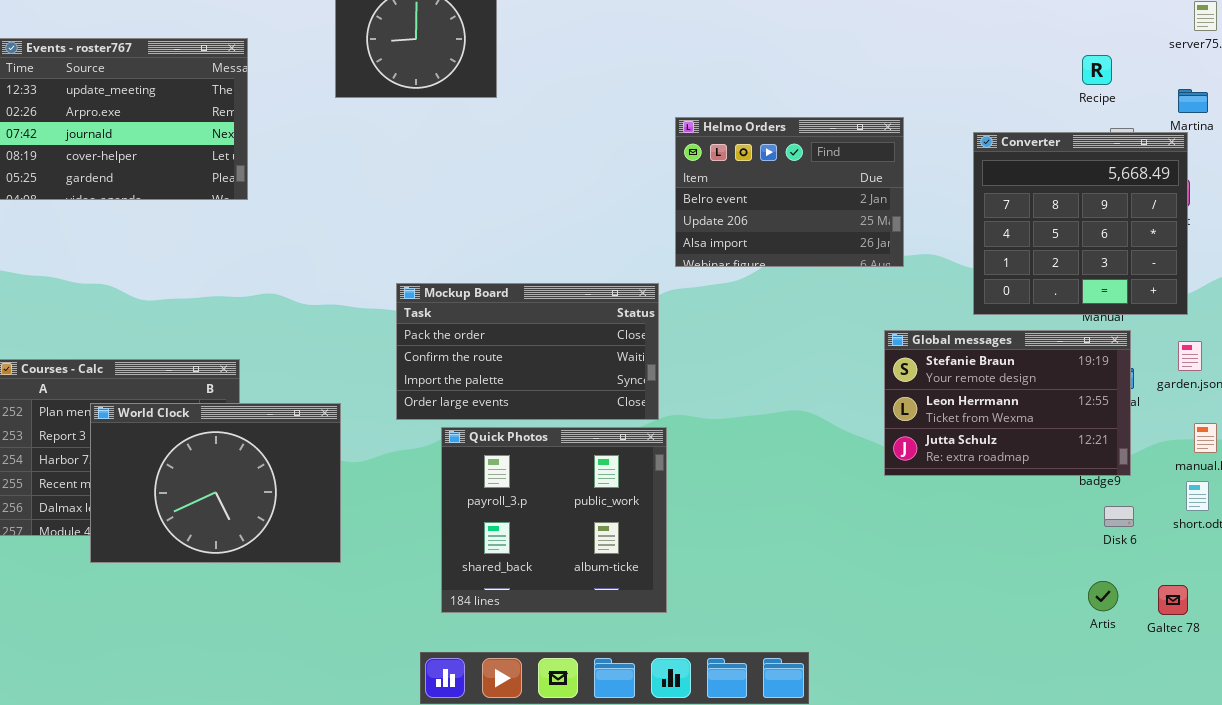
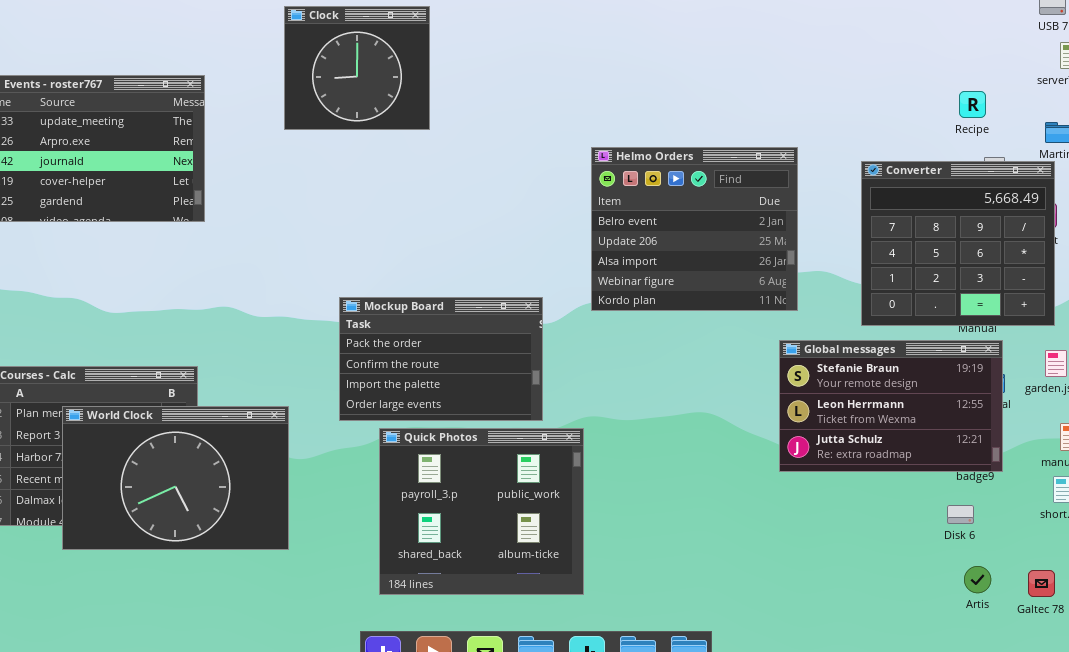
Helmo Orders: [675,117,904,267] -> [591,147,798,311], resized
Mockup Board: [396,283,659,420] -> [339,297,543,421], resized
Disk 6: [1104,506,1134,527] -> [947,505,974,524], moved

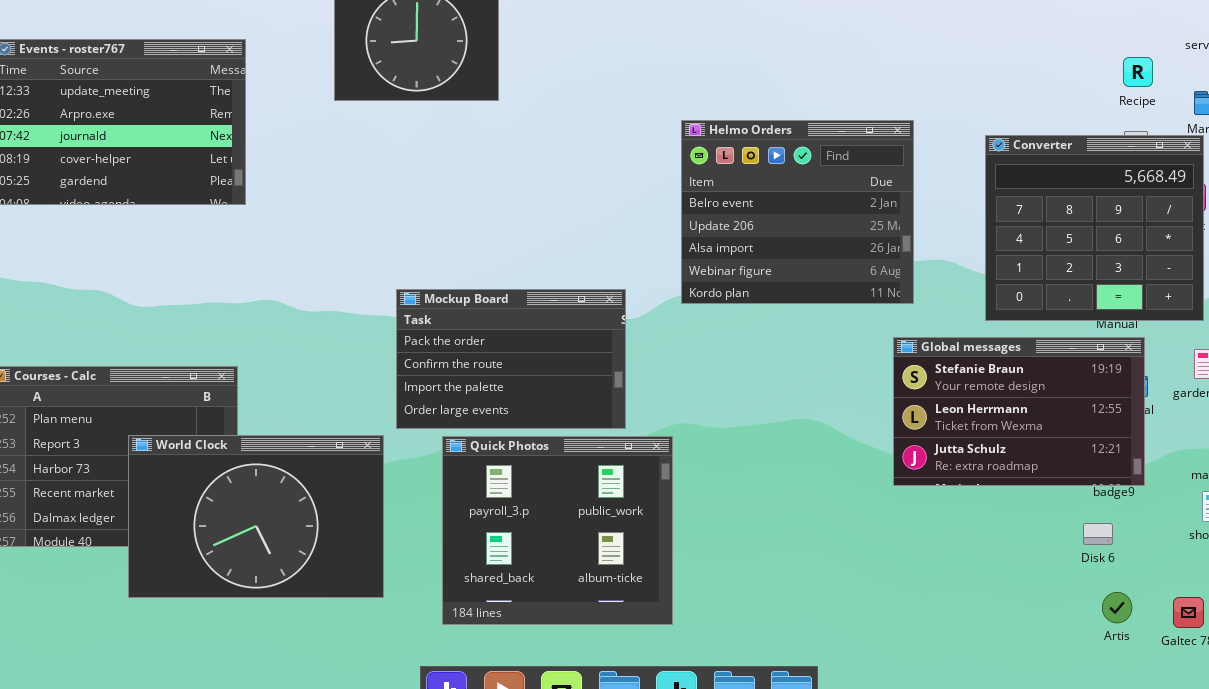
Recipe: [959,91,986,118] -> [1123,57,1153,87], moved
World Clock: [62,406,289,550] -> [128,435,384,598], moved

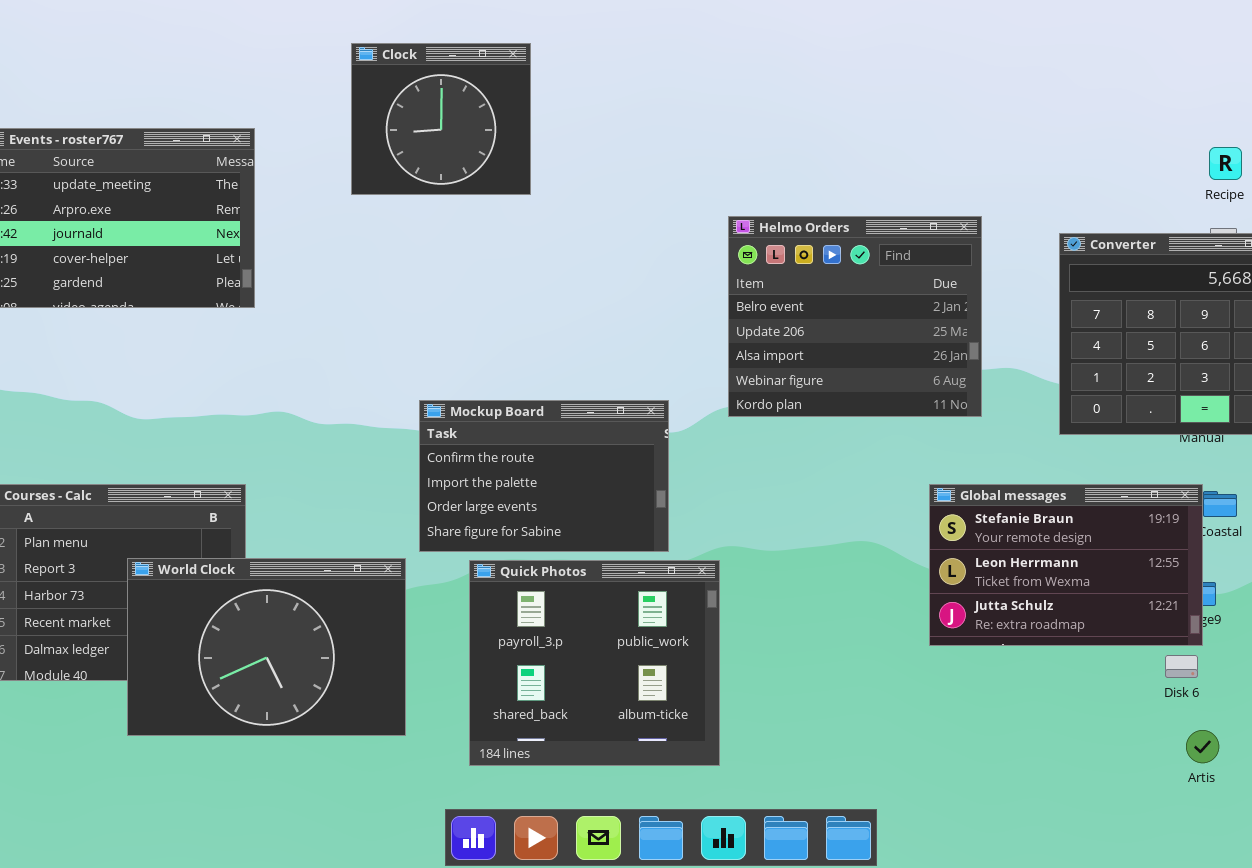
Mockup Board: [396,289,626,429] -> [419,400,669,552], scrolled down 1 row
Global messages: [893,337,1145,486] -> [929,484,1203,646], moved

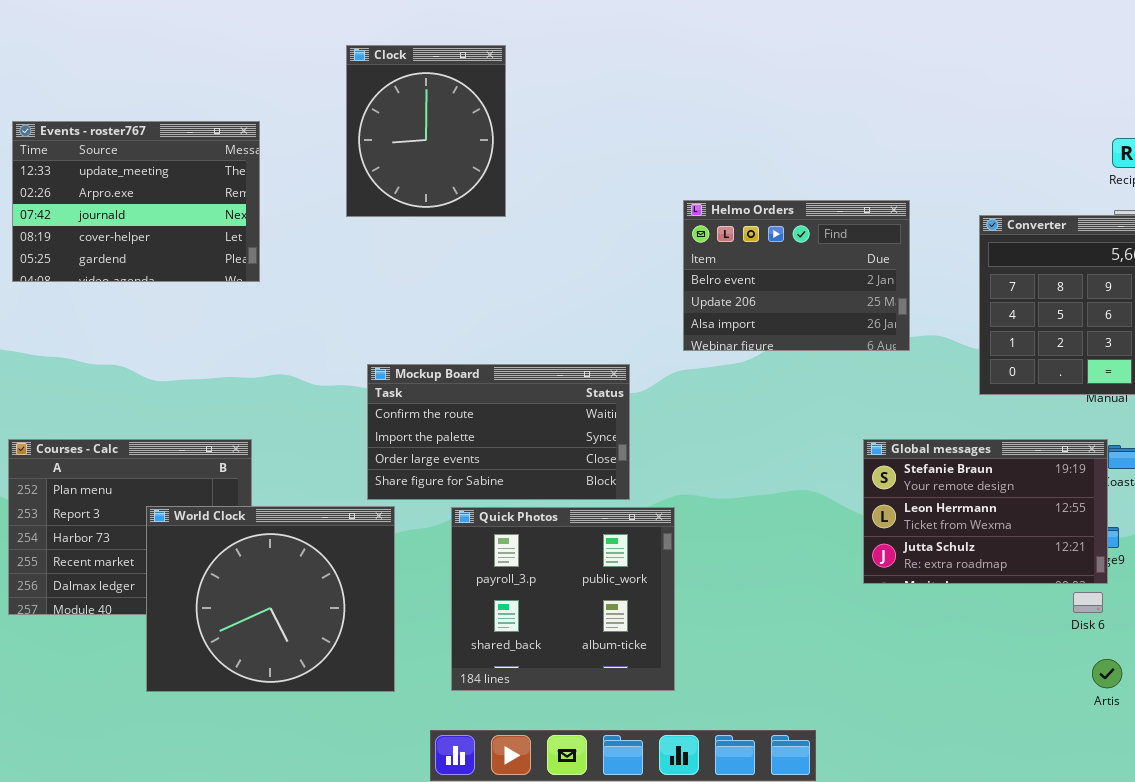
Clock: [351,43,531,195] -> [346,45,506,217], resized
Helmo Orders: [728,216,982,417] -> [683,200,910,351], resized
Mockup Board: [419,400,669,552] -> [367,364,630,500], resized
World Clock: [127,558,406,736] -> [146,506,395,692], resized

